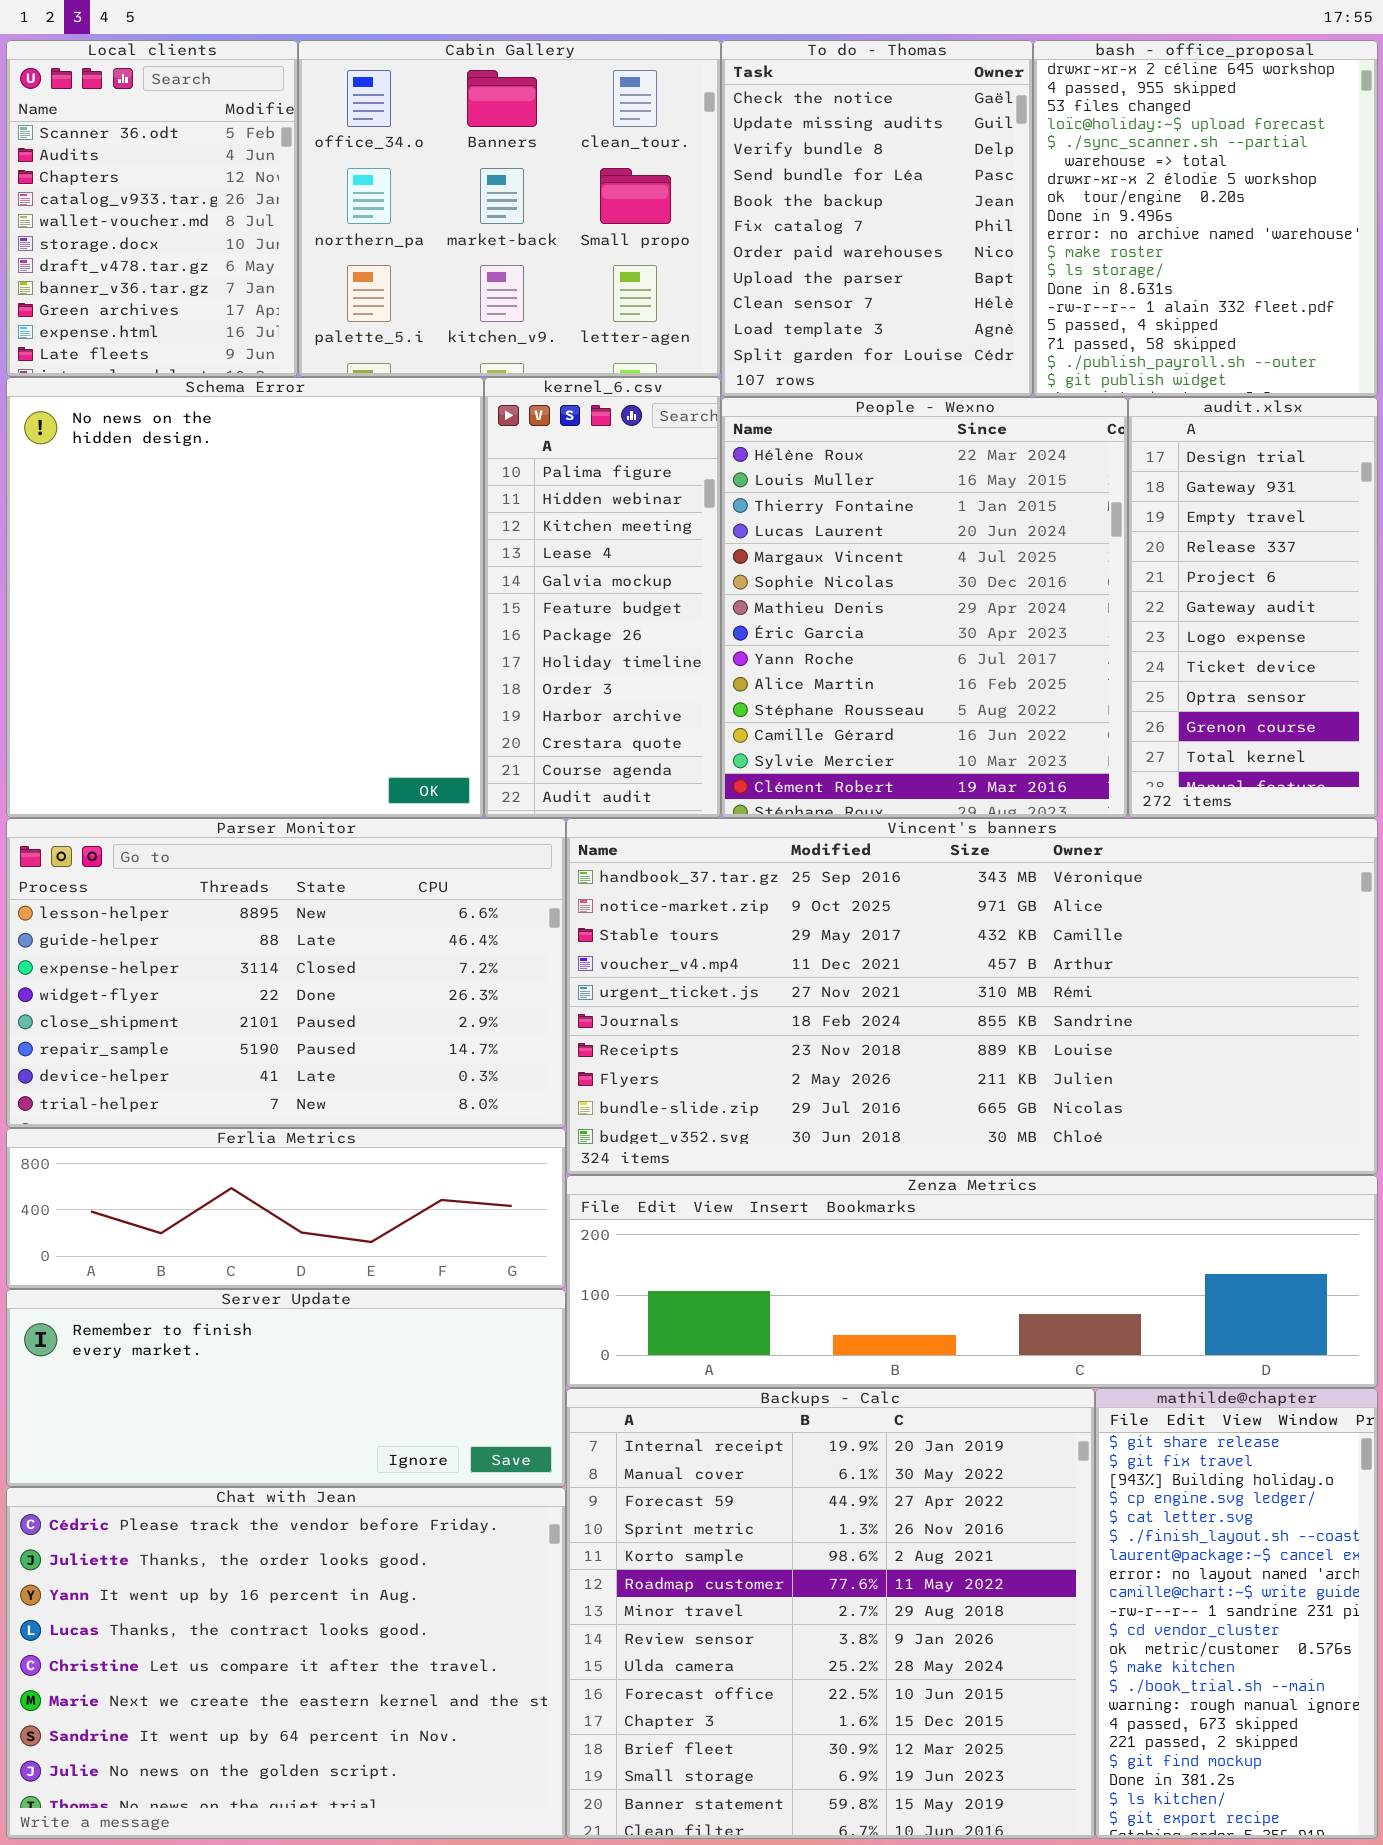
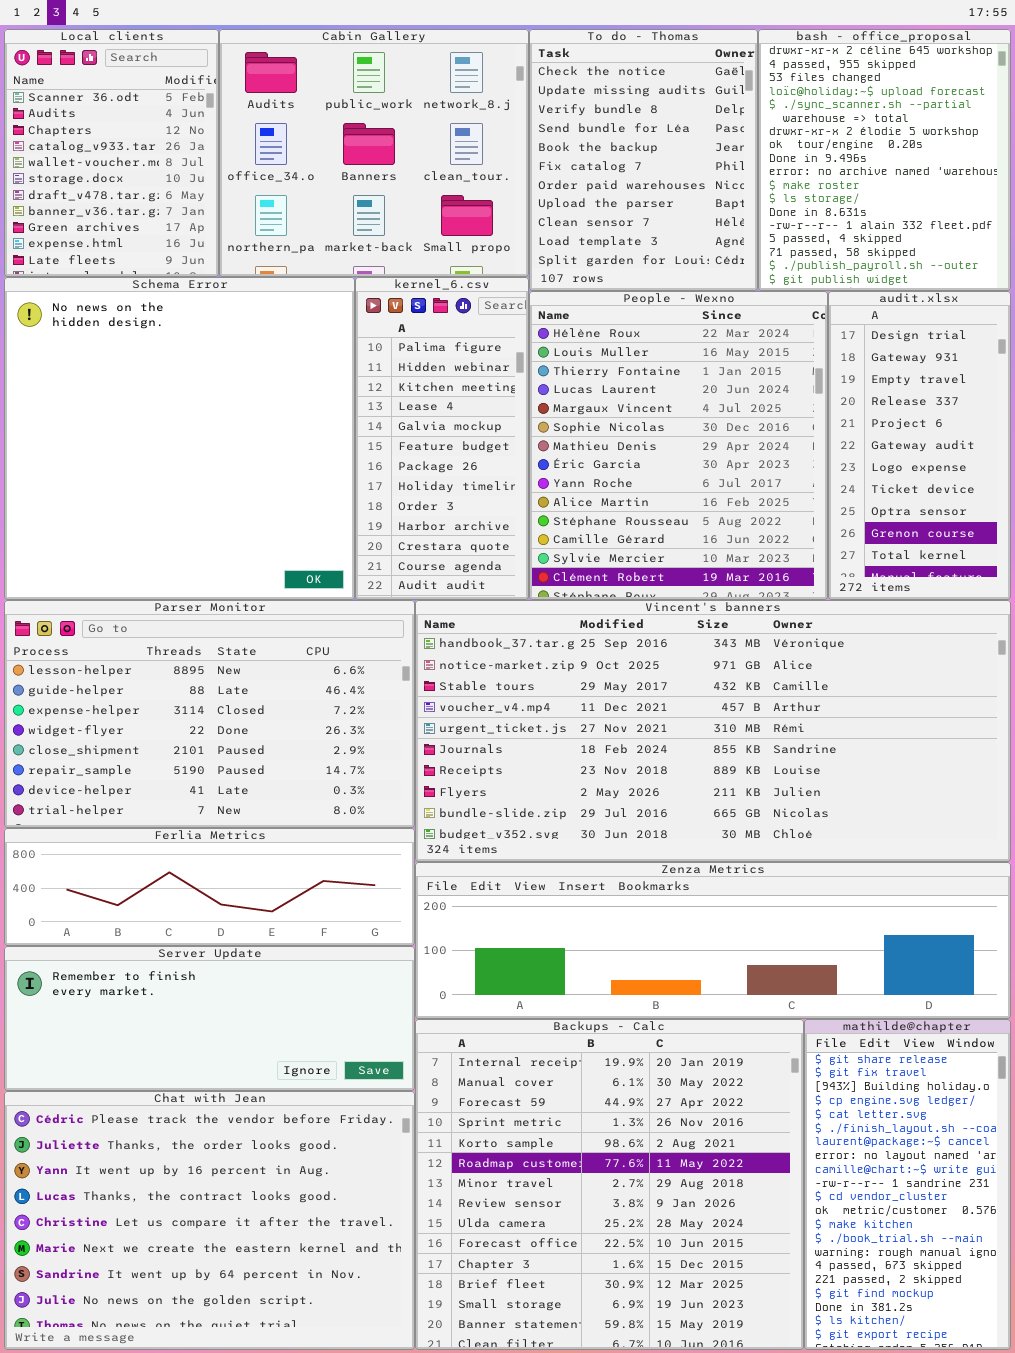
Cabin Gallery: [298,40,721,377] -> [219,29,529,277], scrolled up 1 row

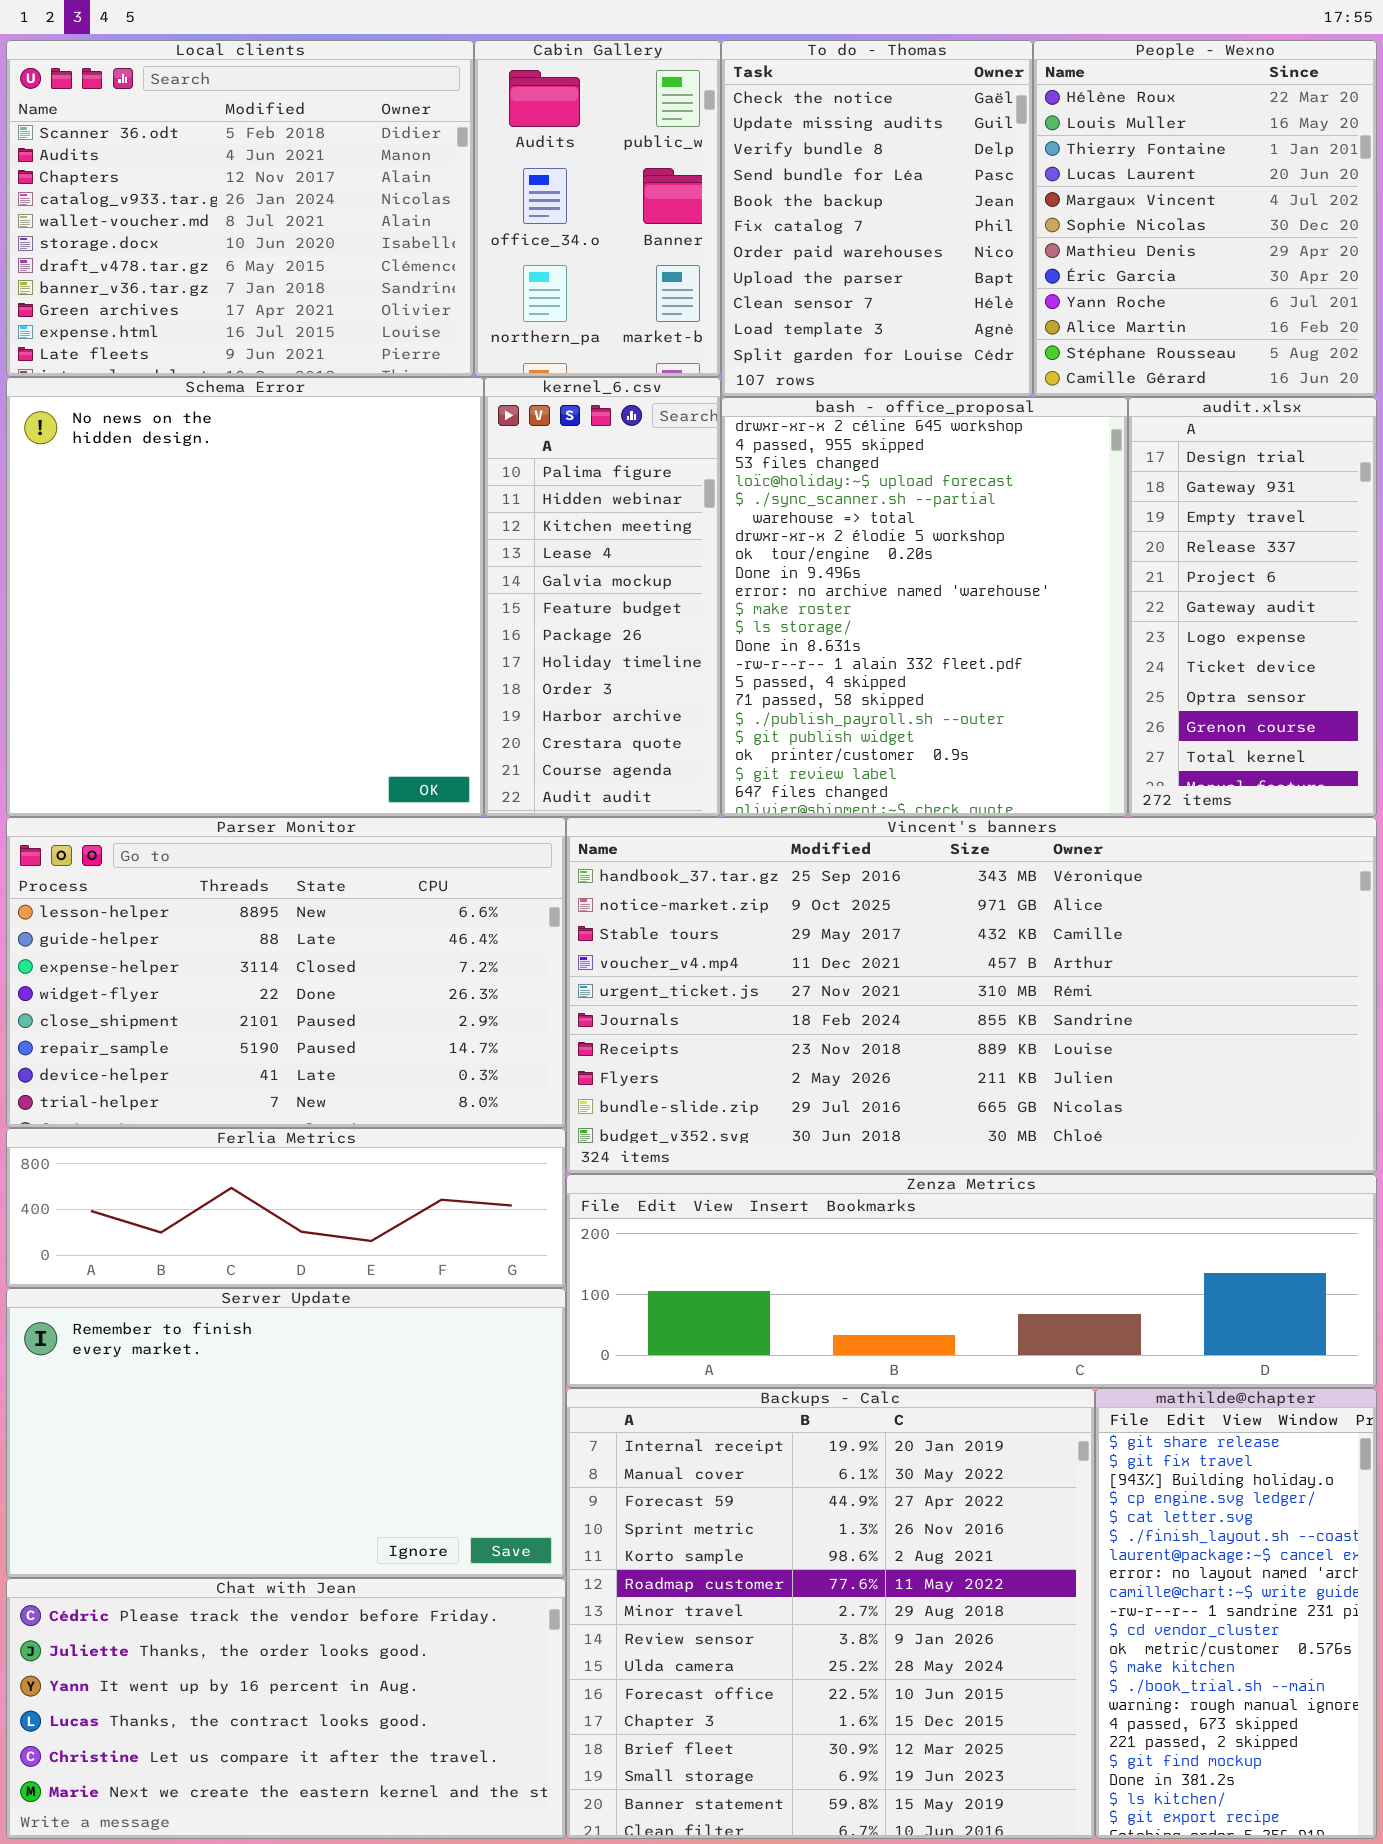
Local clients: [4,29,219,277] -> [6,40,474,377], resized
Cabin Gallery: [219,29,529,277] -> [474,40,721,377], resized
bash - office_proposal: [758,29,1011,291] -> [721,397,1128,817], moved, resized
People - Wexno: [529,291,828,600] -> [1033,40,1377,397], moved, resized
Server Update: [4,946,415,1091] -> [6,1288,566,1578], resized
Chat with Jean: [4,1091,415,1350] -> [6,1578,566,1839], resized

